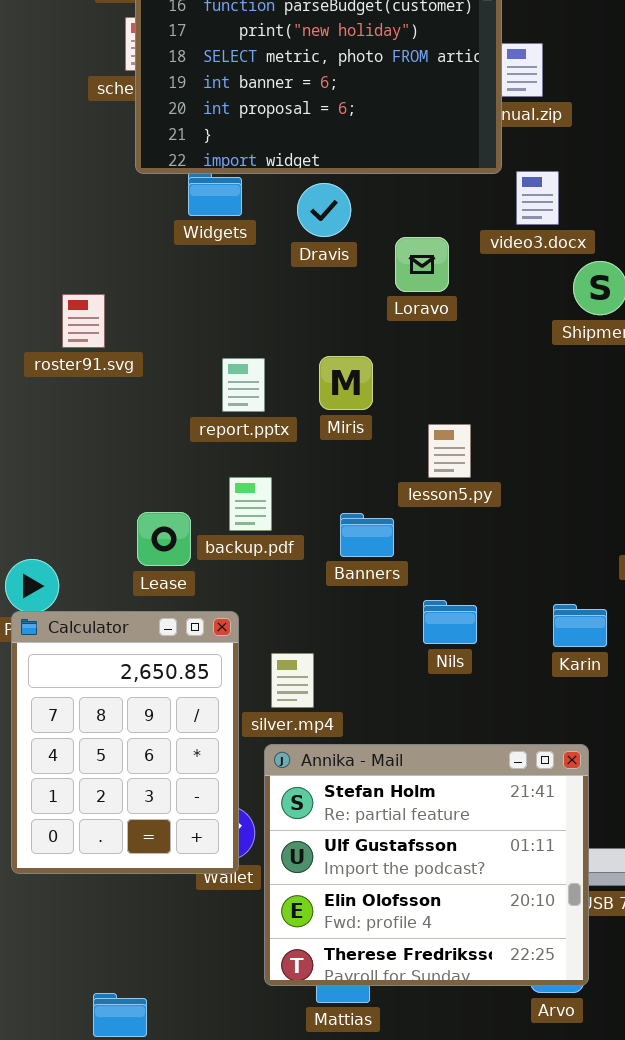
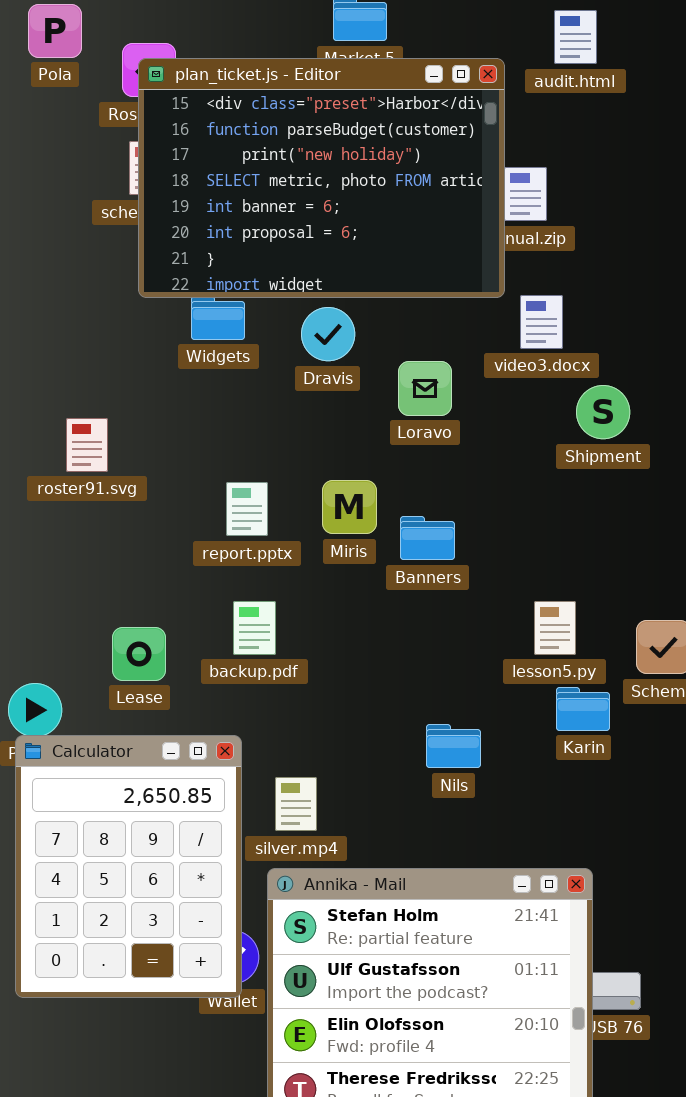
lesson5.py: [428,424,471,478] -> [534,601,576,655], moved
Lease: [137,512,191,566] -> [112,627,166,681], moved
Banners: [340,513,394,557] -> [400,516,455,560], moved
Karin: [553,604,607,647] -> [556,687,610,731], moved

